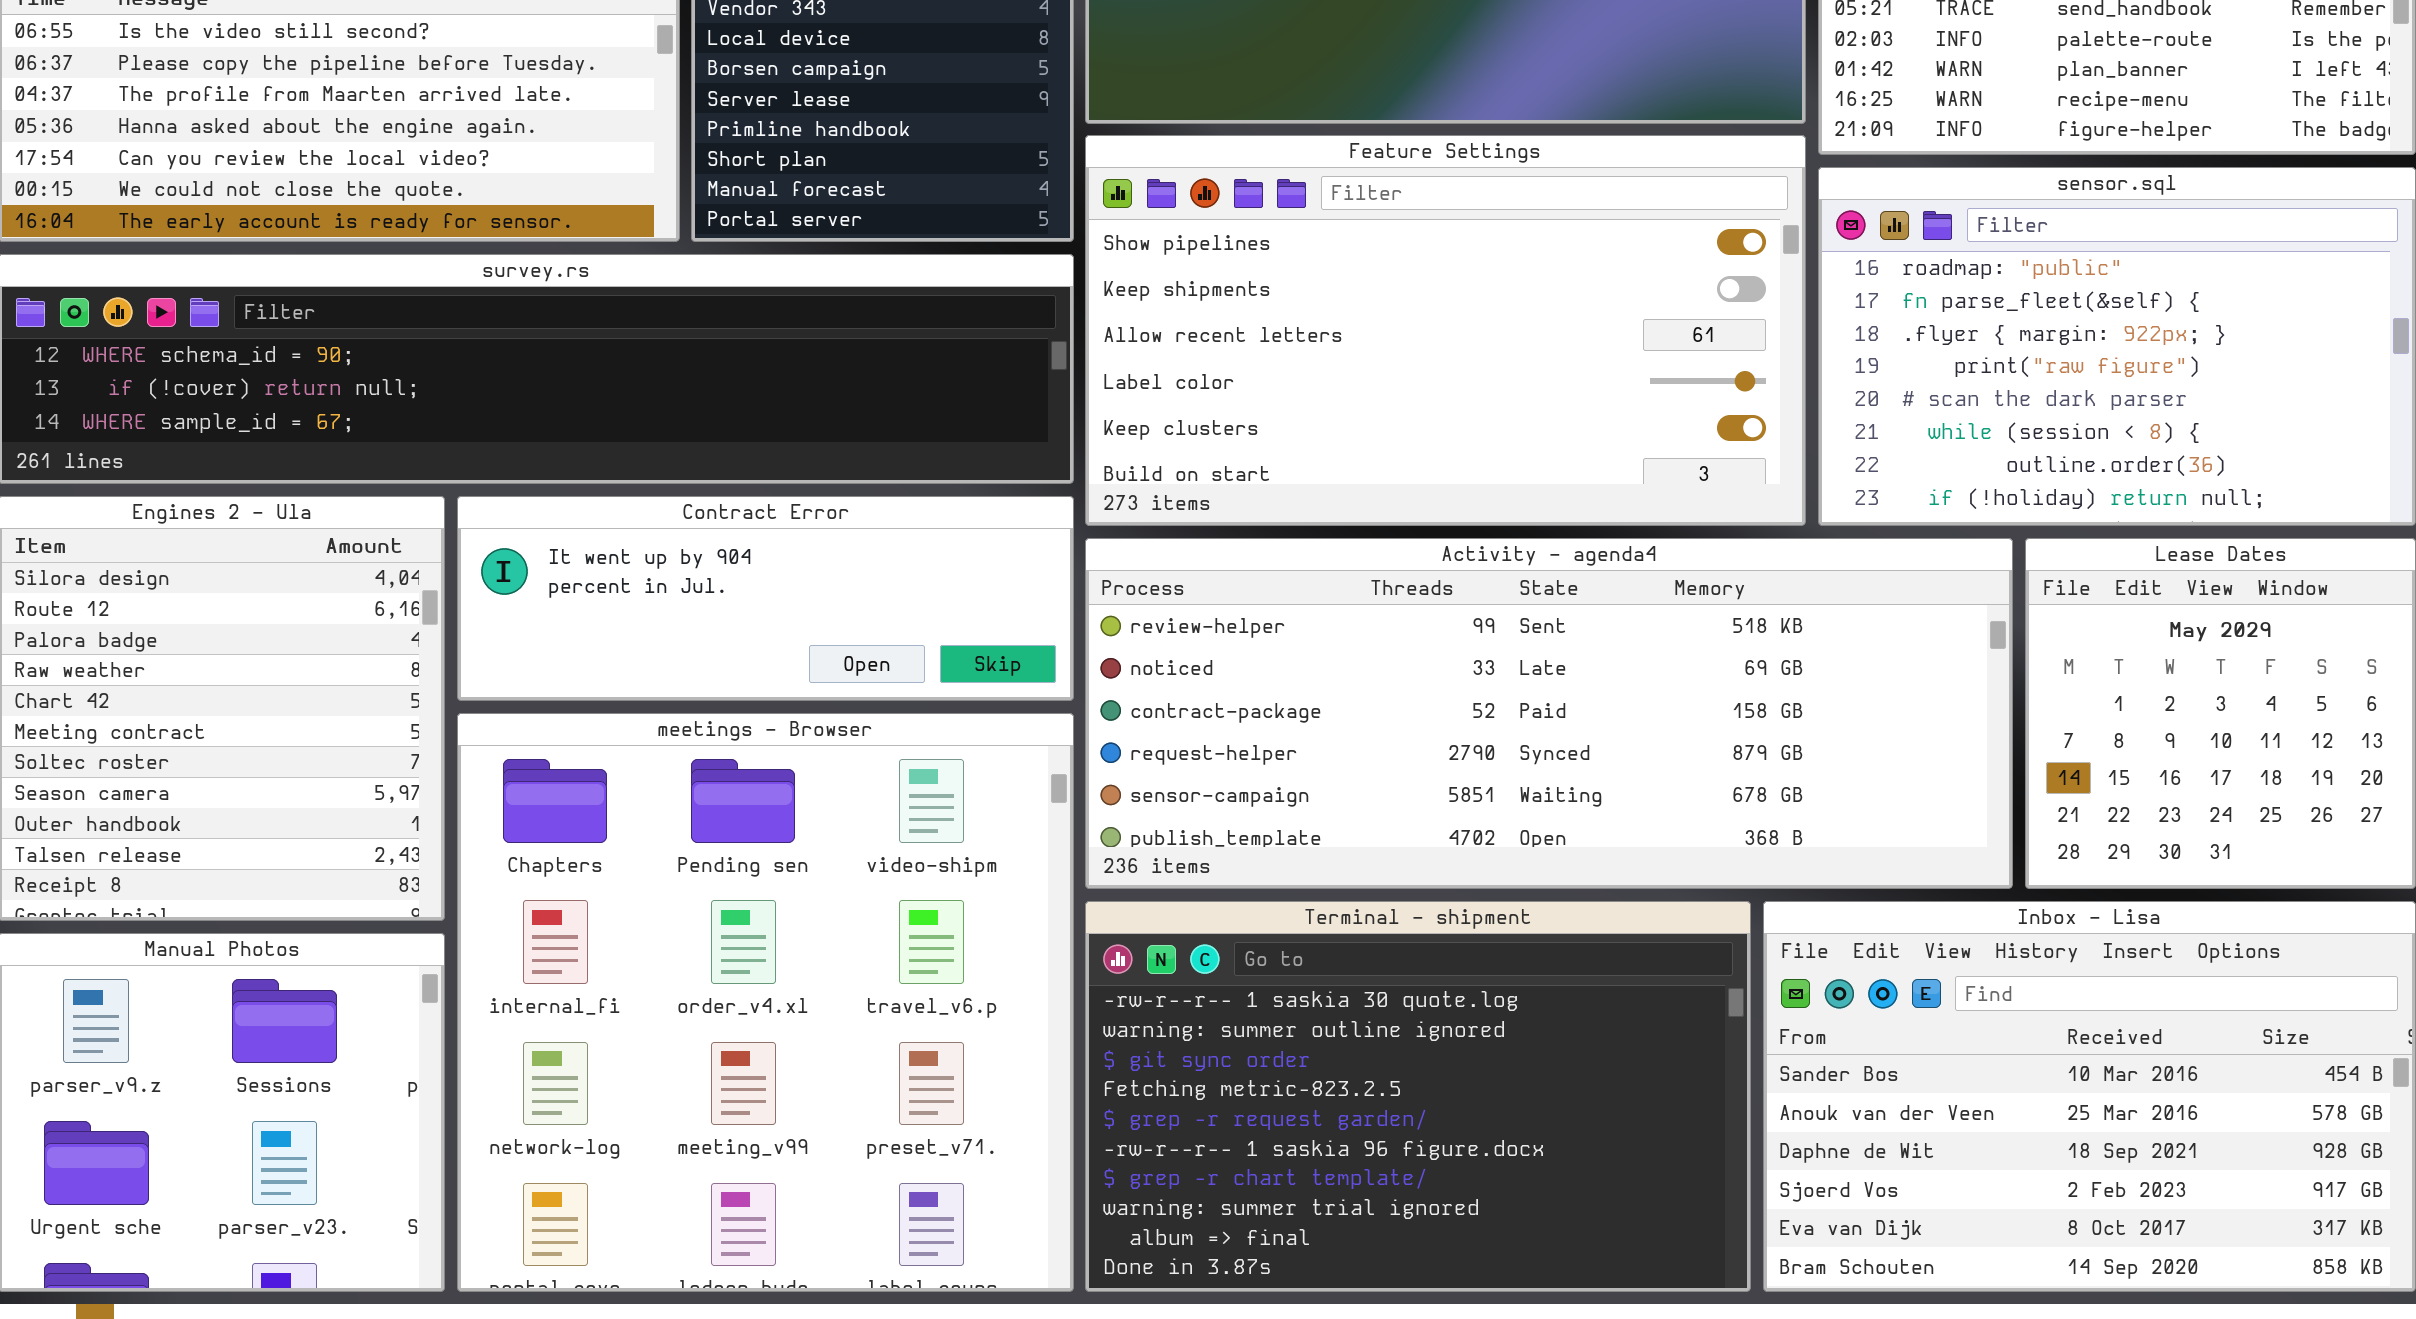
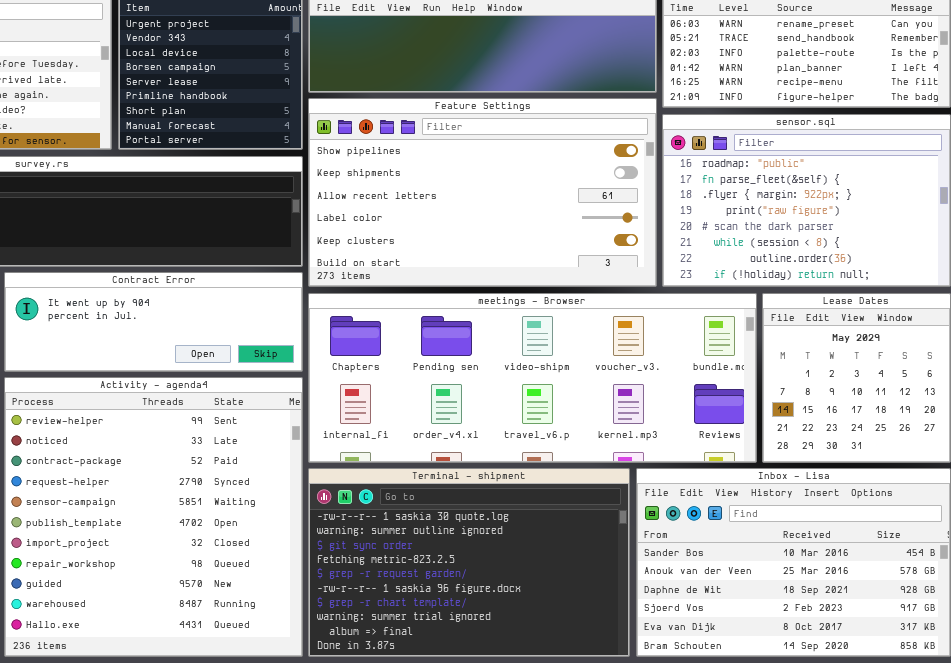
Activity - agenda4: [1085,538,2013,889] -> [4,377,303,657], moved, resized
meetings - Browser: [457,713,1074,1292] -> [308,293,757,463], moved, resized

